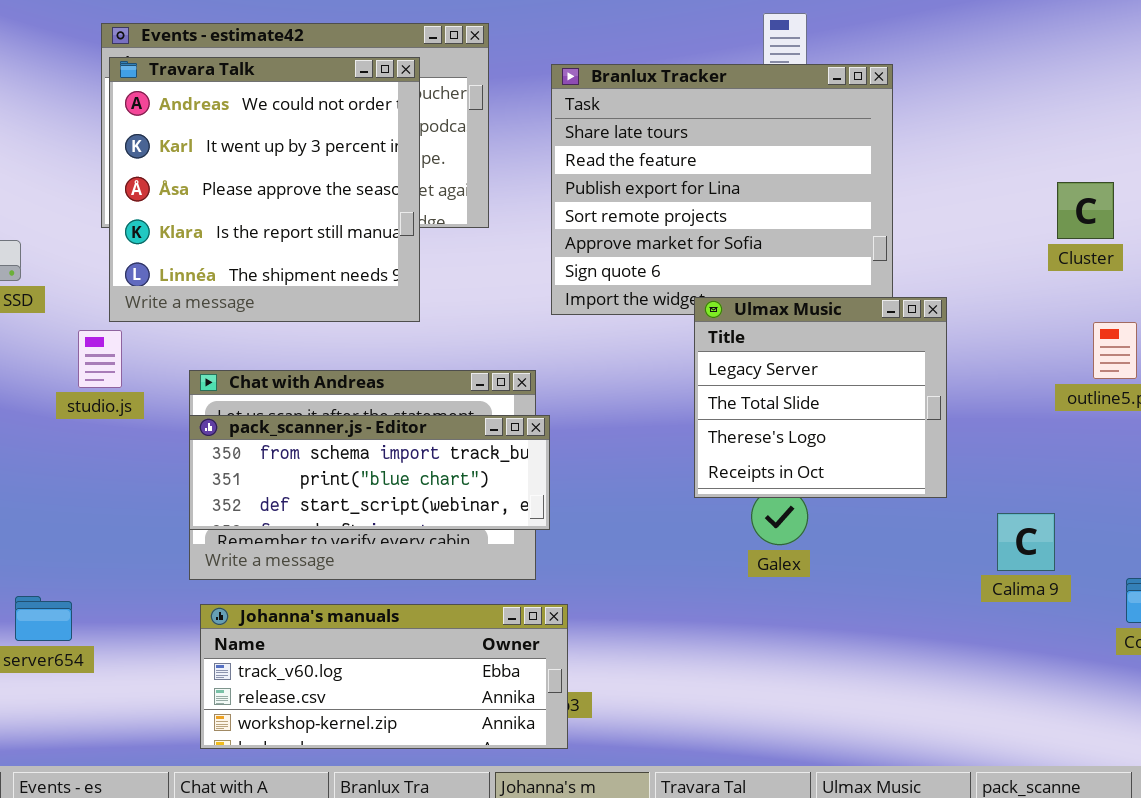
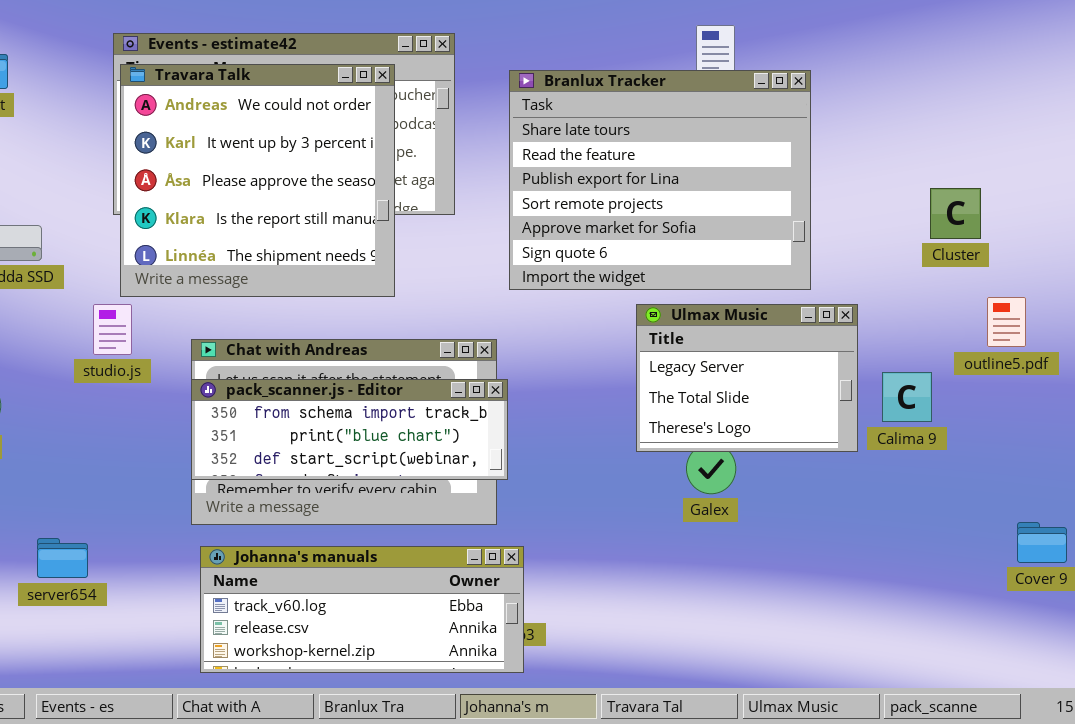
Cluster: [1057,182,1114,239] -> [930,188,981,239], moved
Ulmax Music: [694,297,947,498] -> [636,304,858,452], resized
Calima 9: [997,513,1055,571] -> [882,372,932,422], moved

